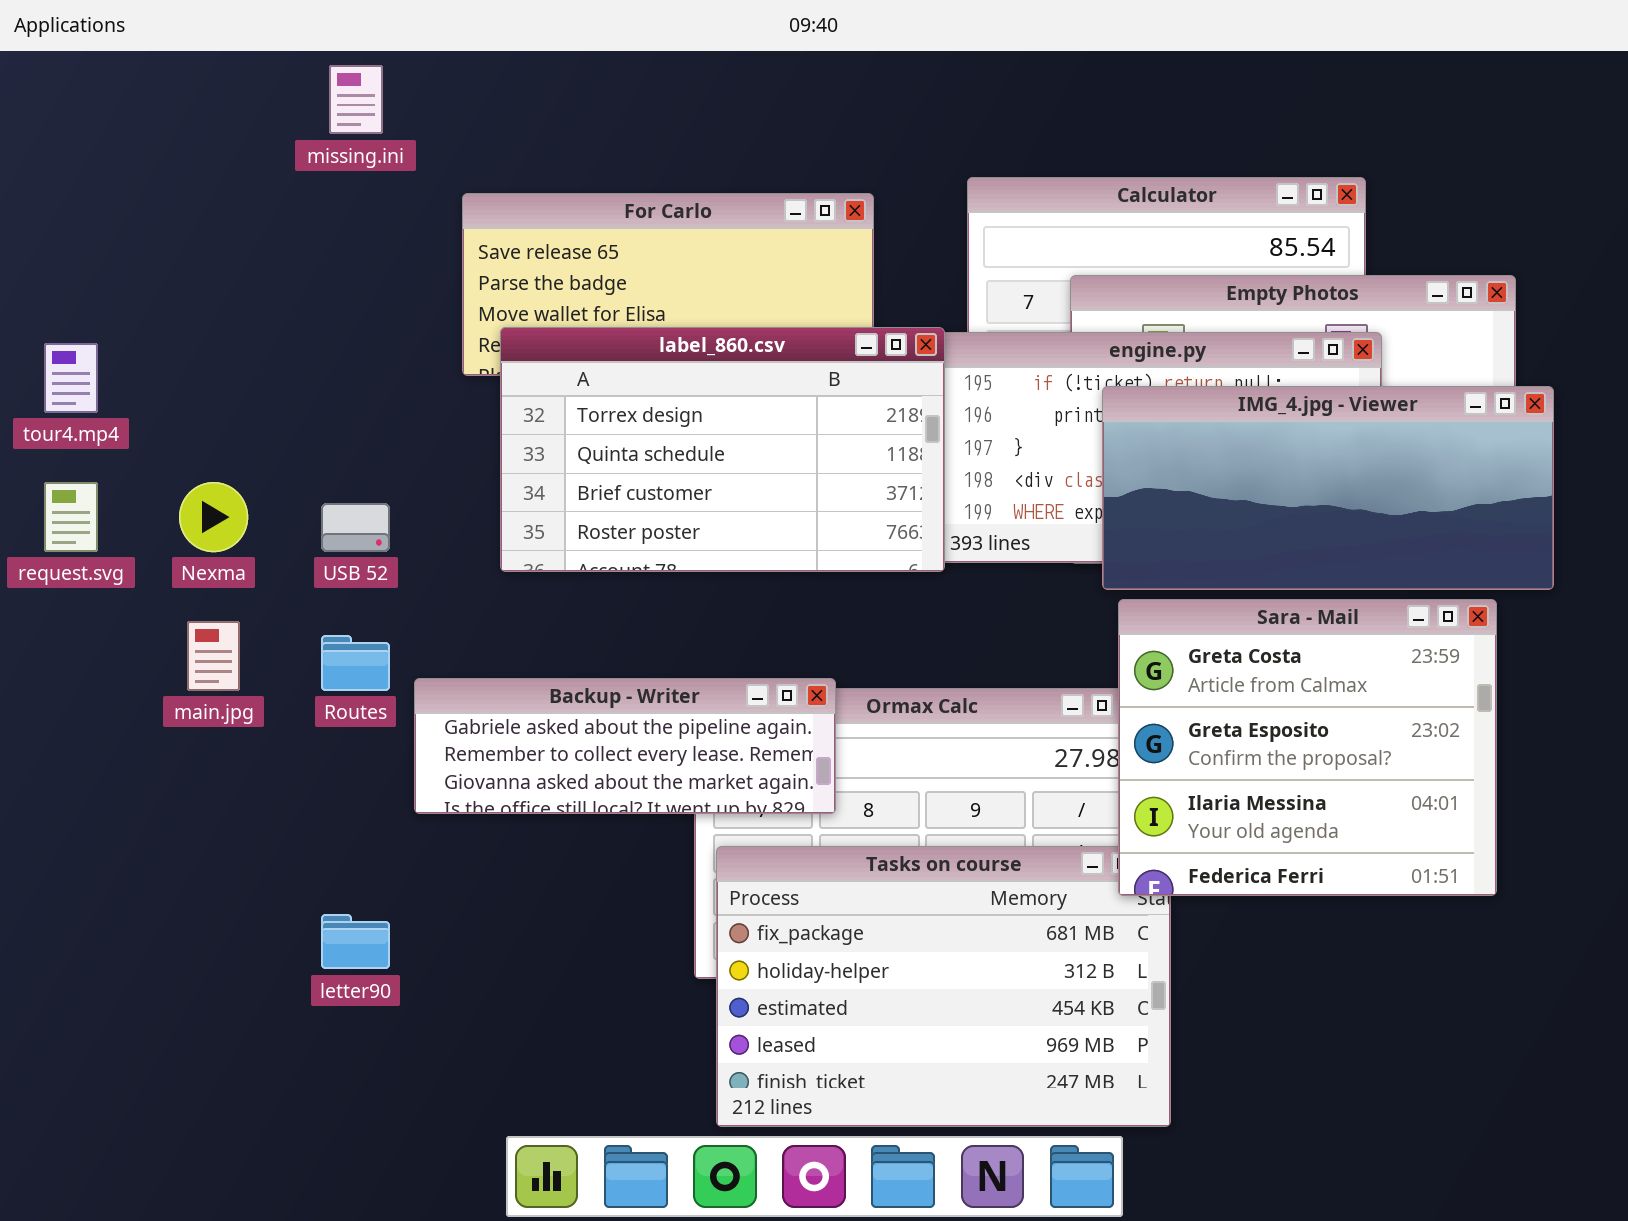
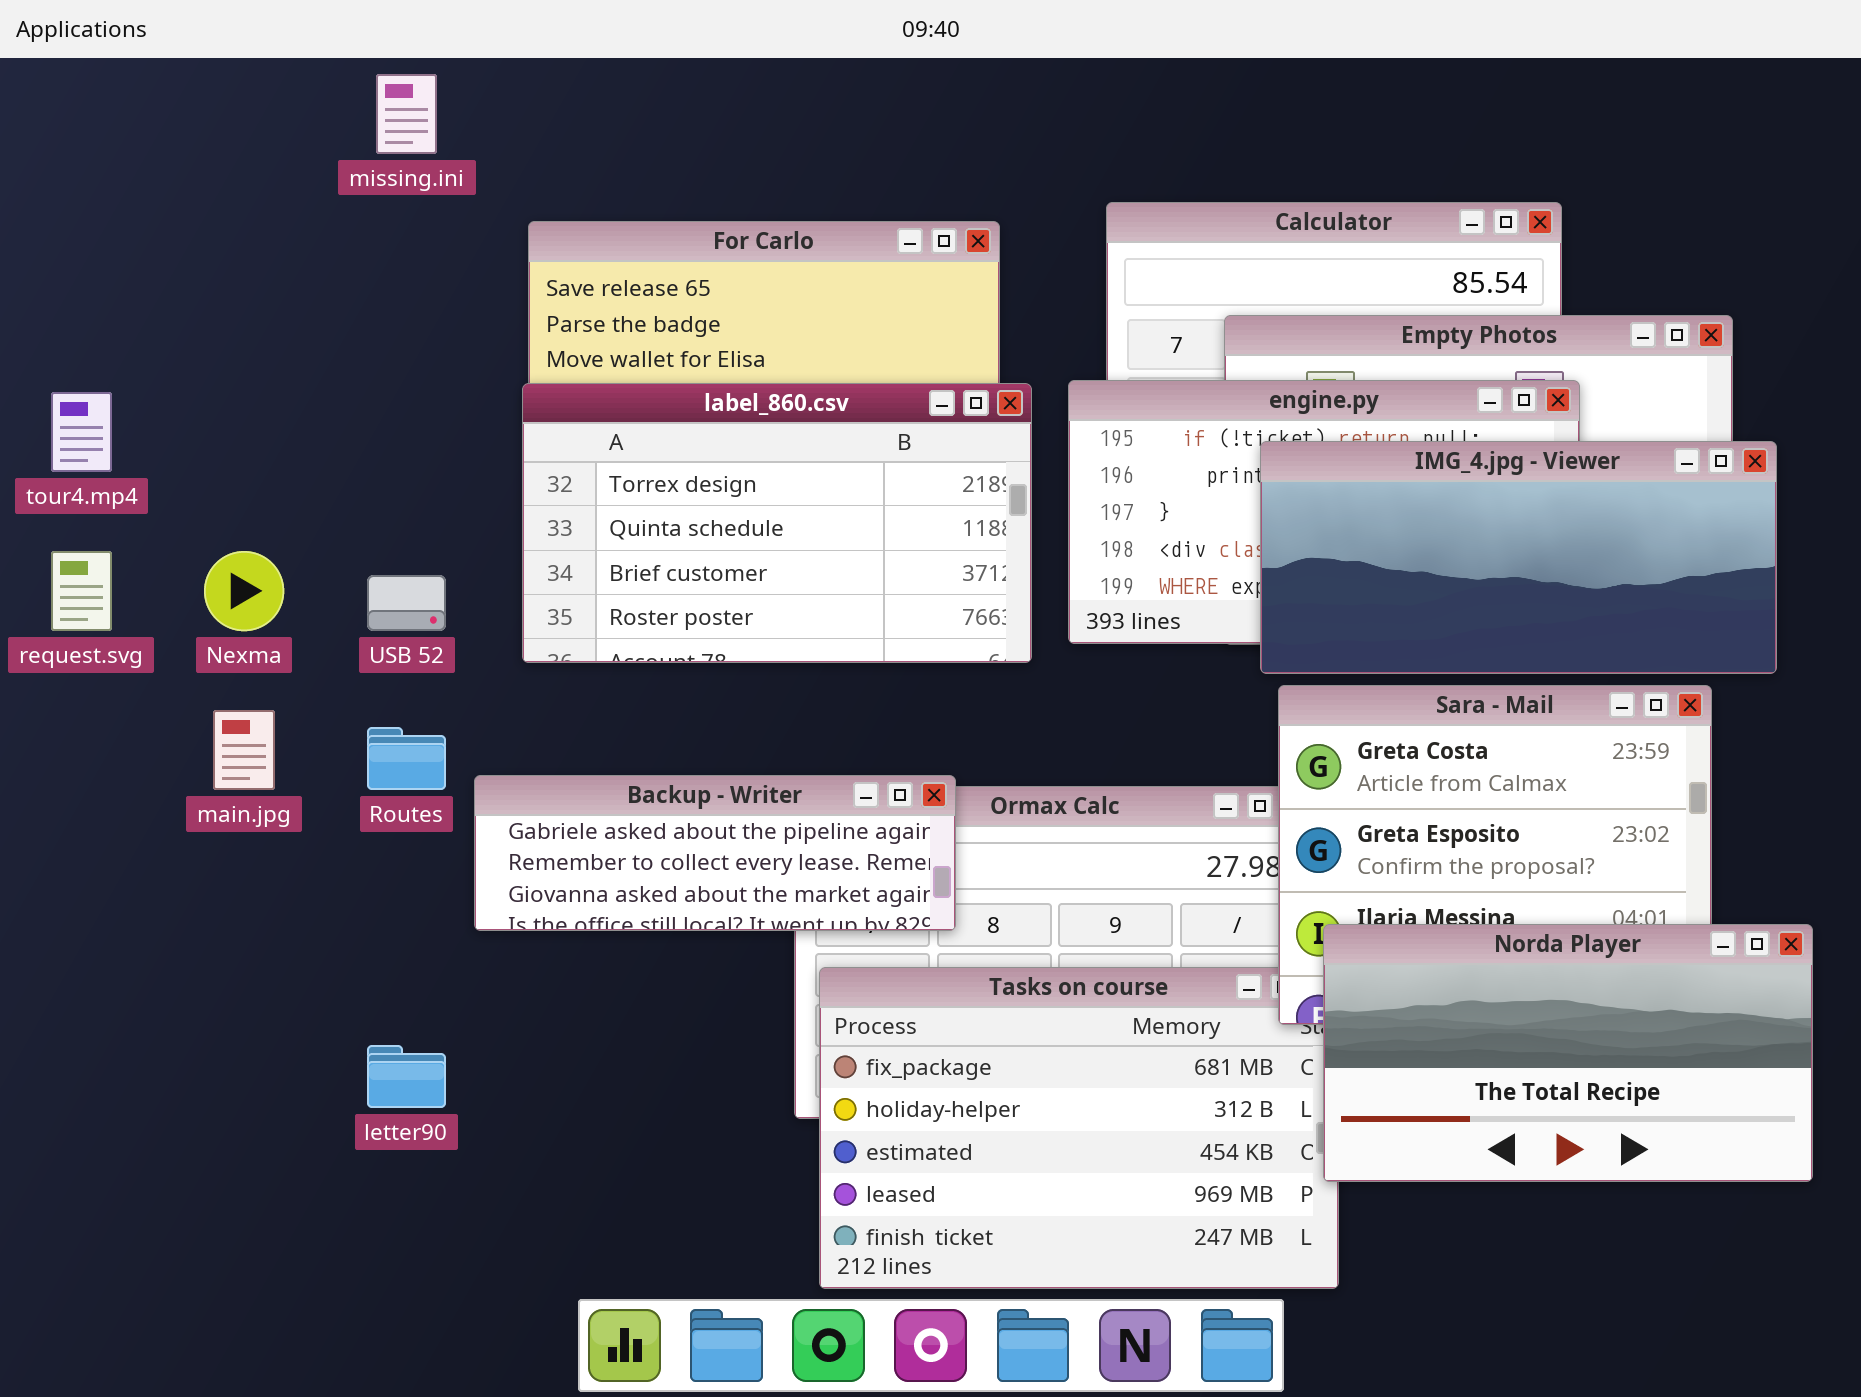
label_860.csv: [500,327,945,572] -> [522,383,1032,663], moved
Norda Player: none -> [1323,924,1813,1182], opened

